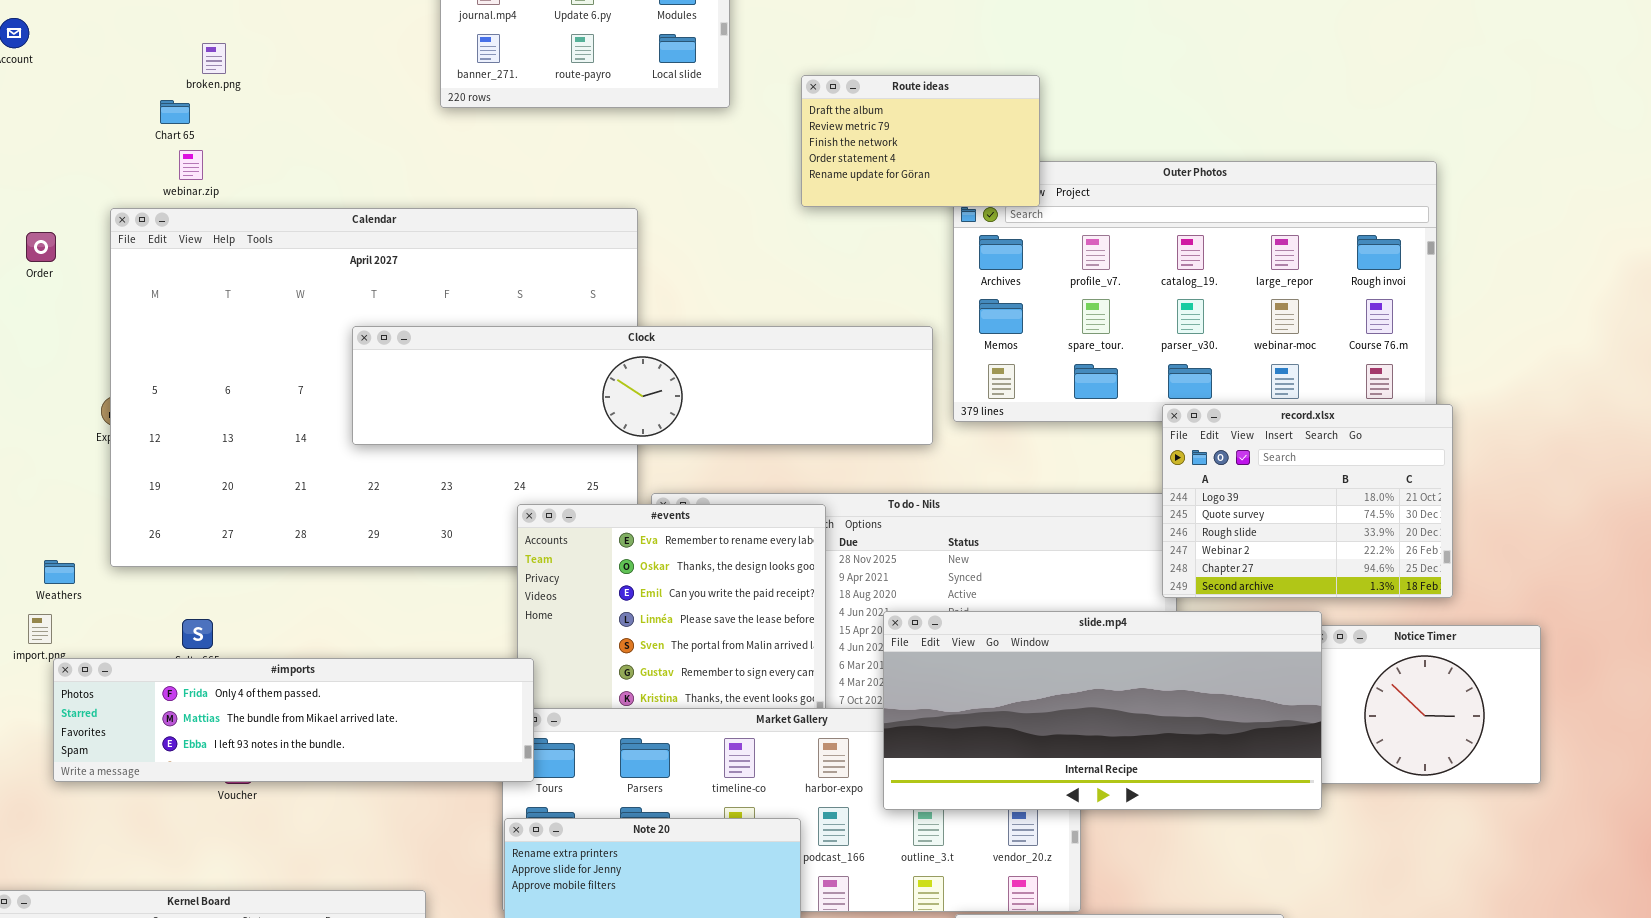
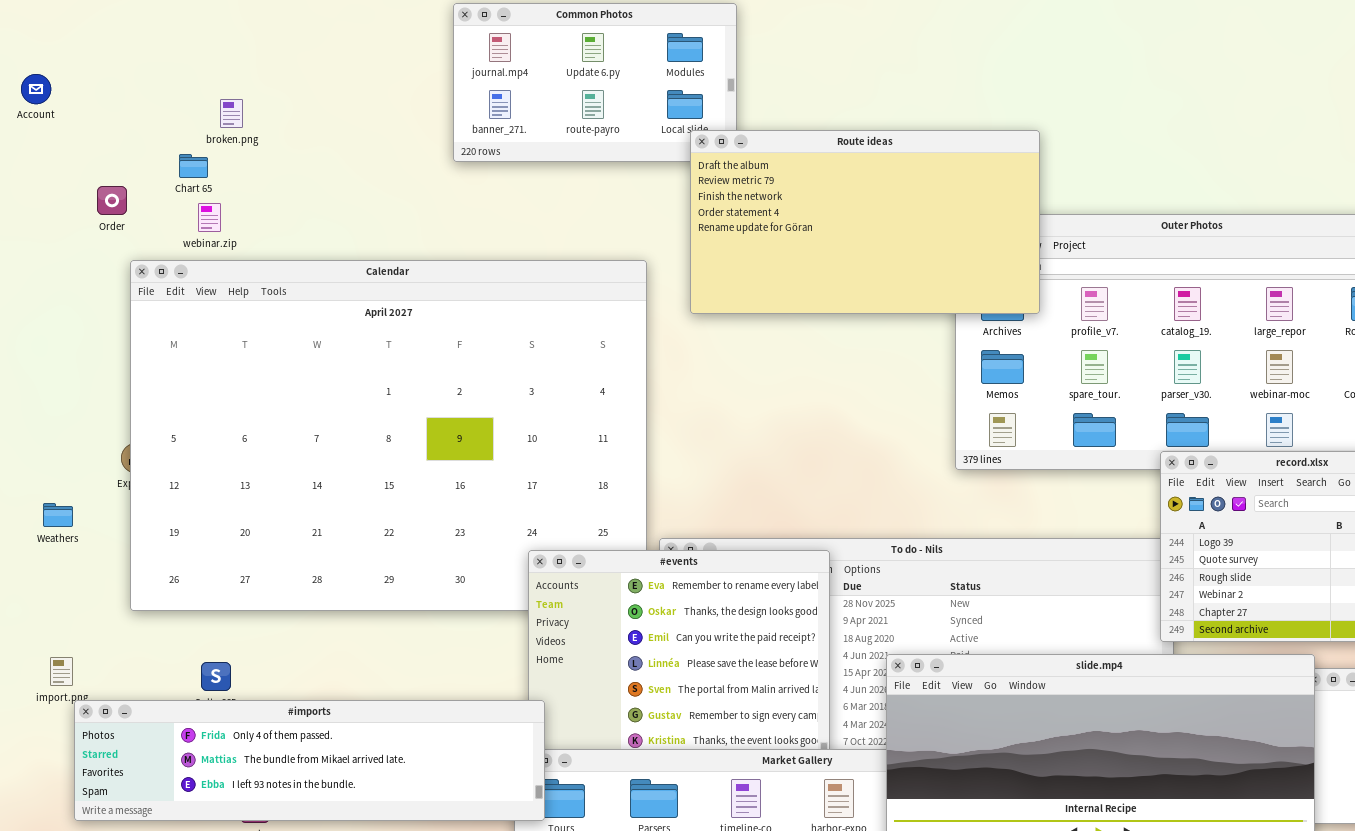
Route ideas: [801,75,1040,207] -> [690,130,1040,314], resized
Order: [26,232,56,262] -> [97,186,127,215], moved
Clock: [352,326,933,445] -> none, closed
Weathers: [44,560,75,584] -> [43,503,73,527], moved

